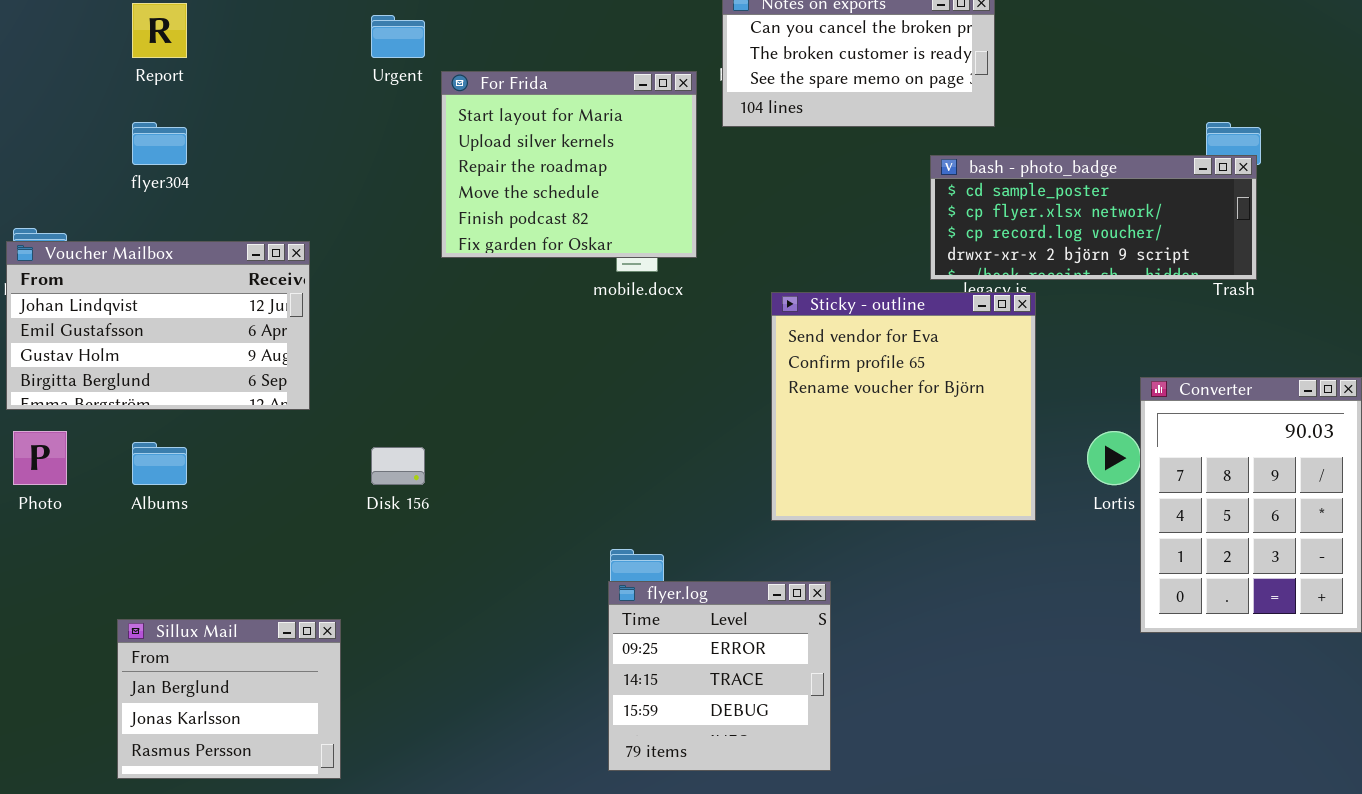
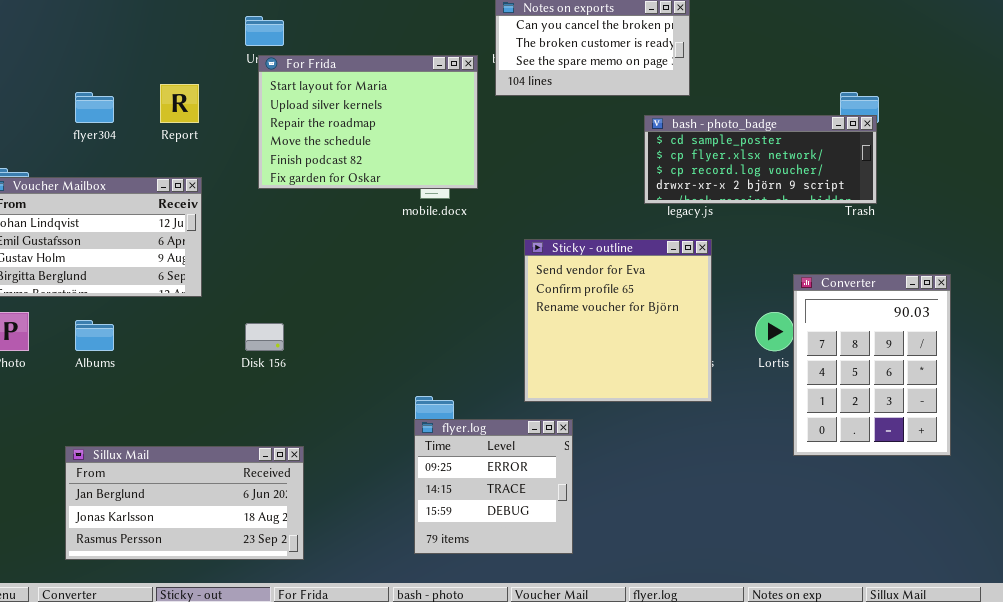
Report: [132,3,187,58] -> [160,84,199,123], moved
For Frida: [441,71,697,258] -> [258,55,478,189], resized
Sticky - outline: [771,292,1036,521] -> [524,239,712,402], moved
Sillux Mail: [117,619,341,779] -> [65,446,304,560], resized

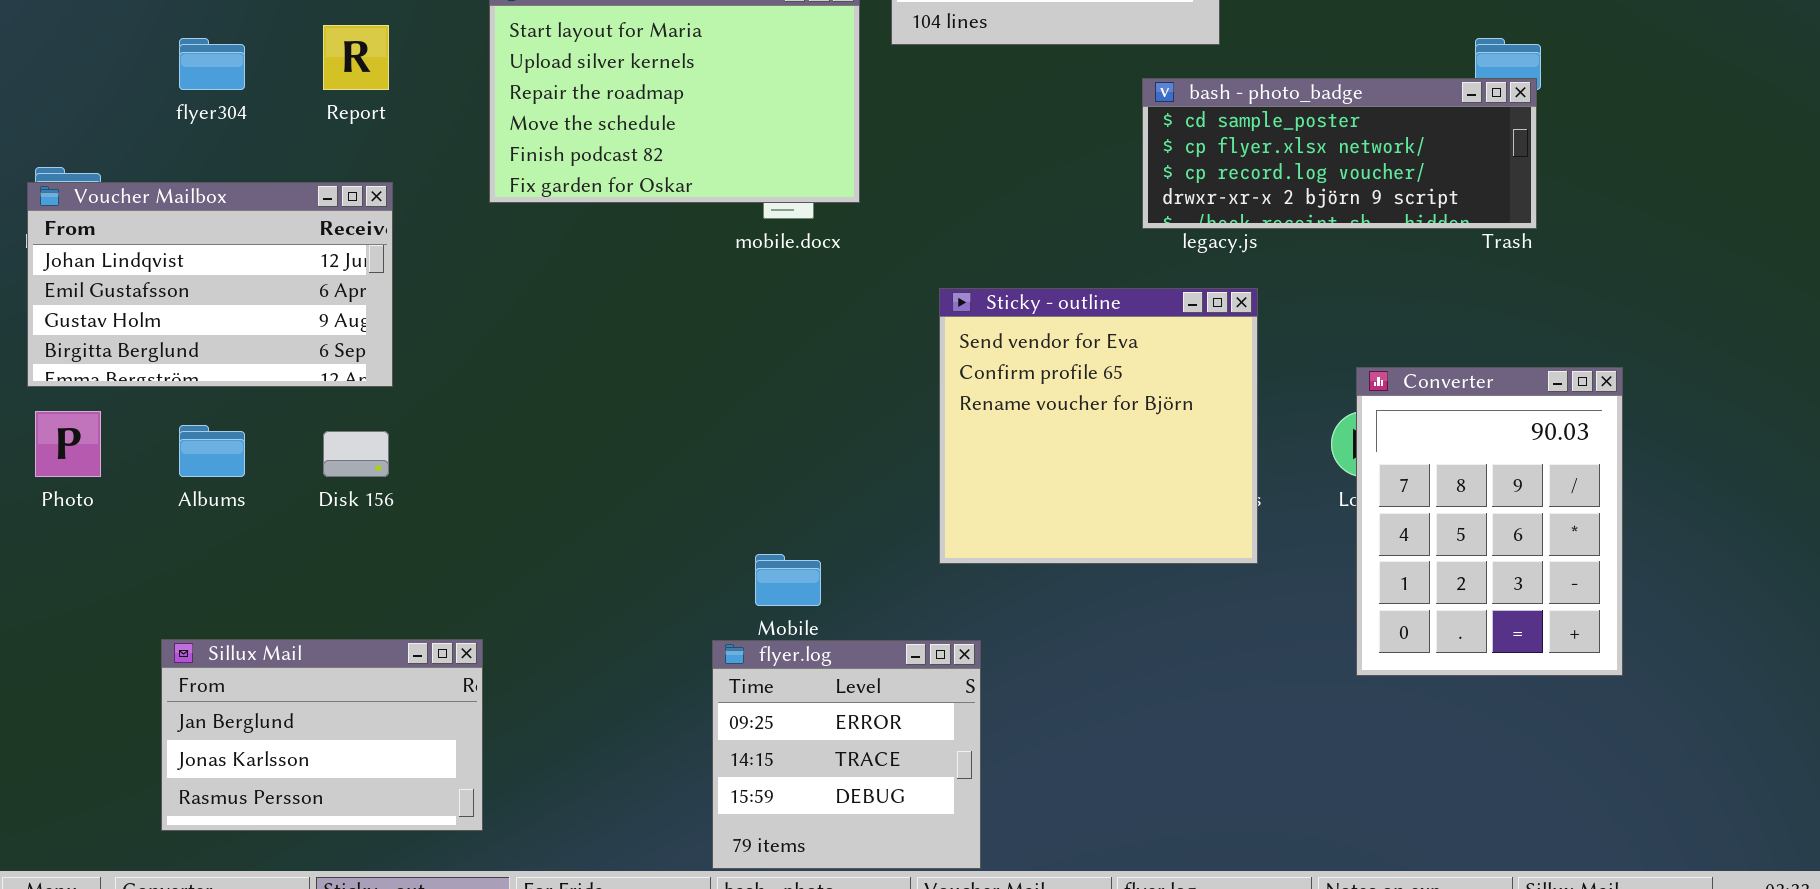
Converter: [793,274,951,456] -> [1356,367,1623,676], moved
Disk 156: [245,323,284,351] -> [323,431,389,477], moved
flyer.log: [414,419,573,554] -> [712,640,981,869], moved
Sillux Mail: [65,446,304,560] -> [161,639,483,831], resized

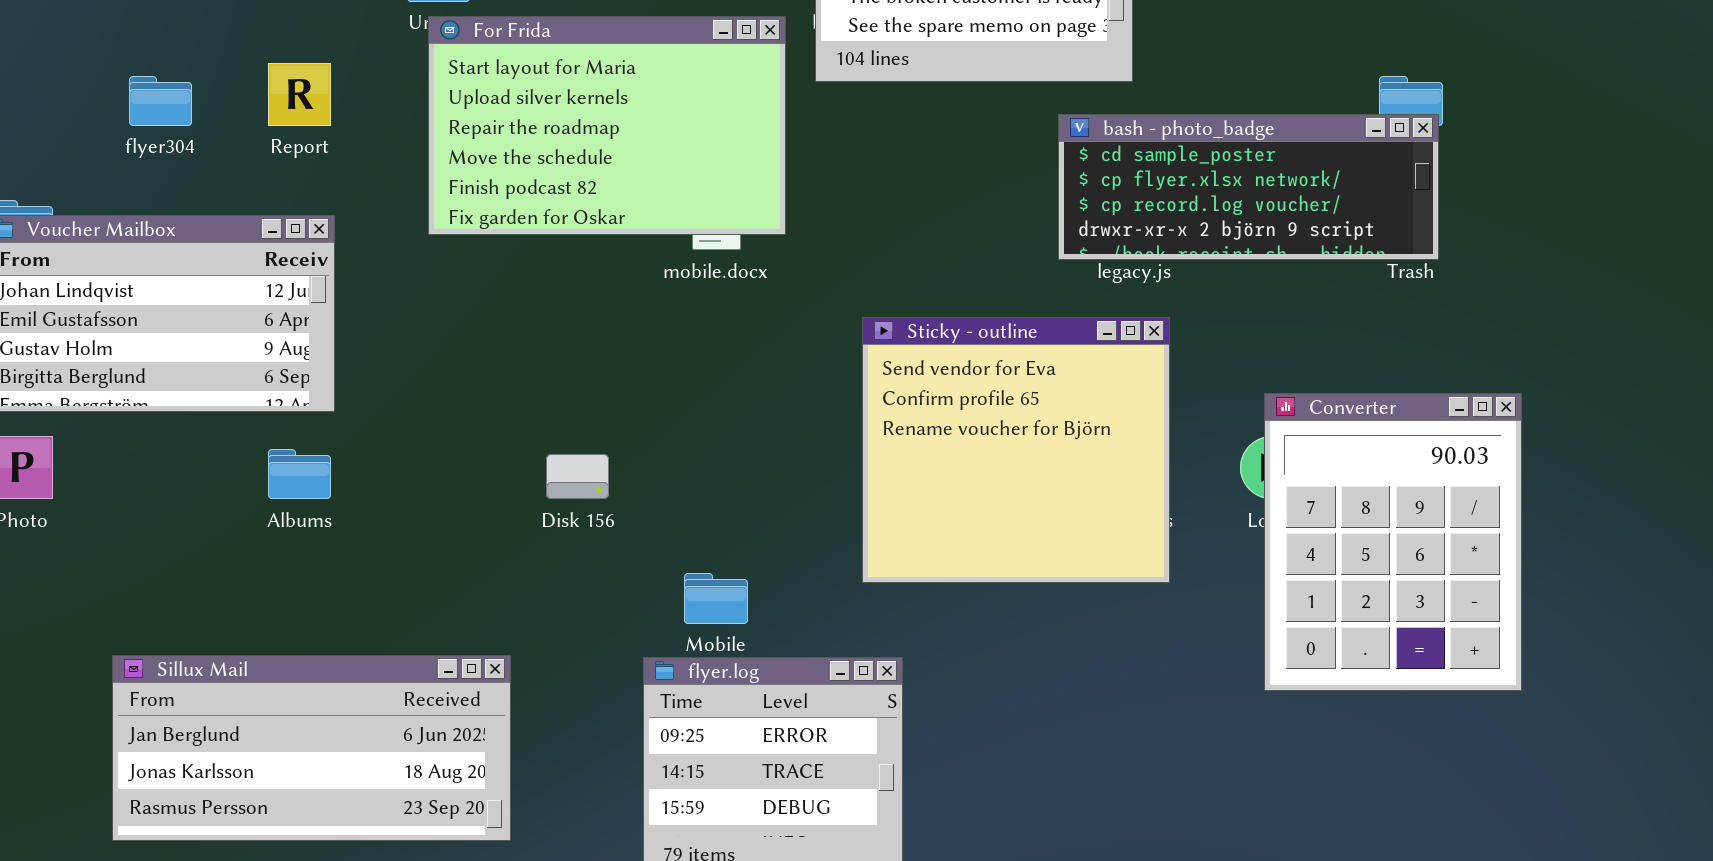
Albums: [179,425,245,477] -> [268,449,331,499], moved
Disk 156: [323,431,389,477] -> [546,454,609,499], moved
Sillux Mail: [161,639,483,831] -> [112,655,511,841], resized

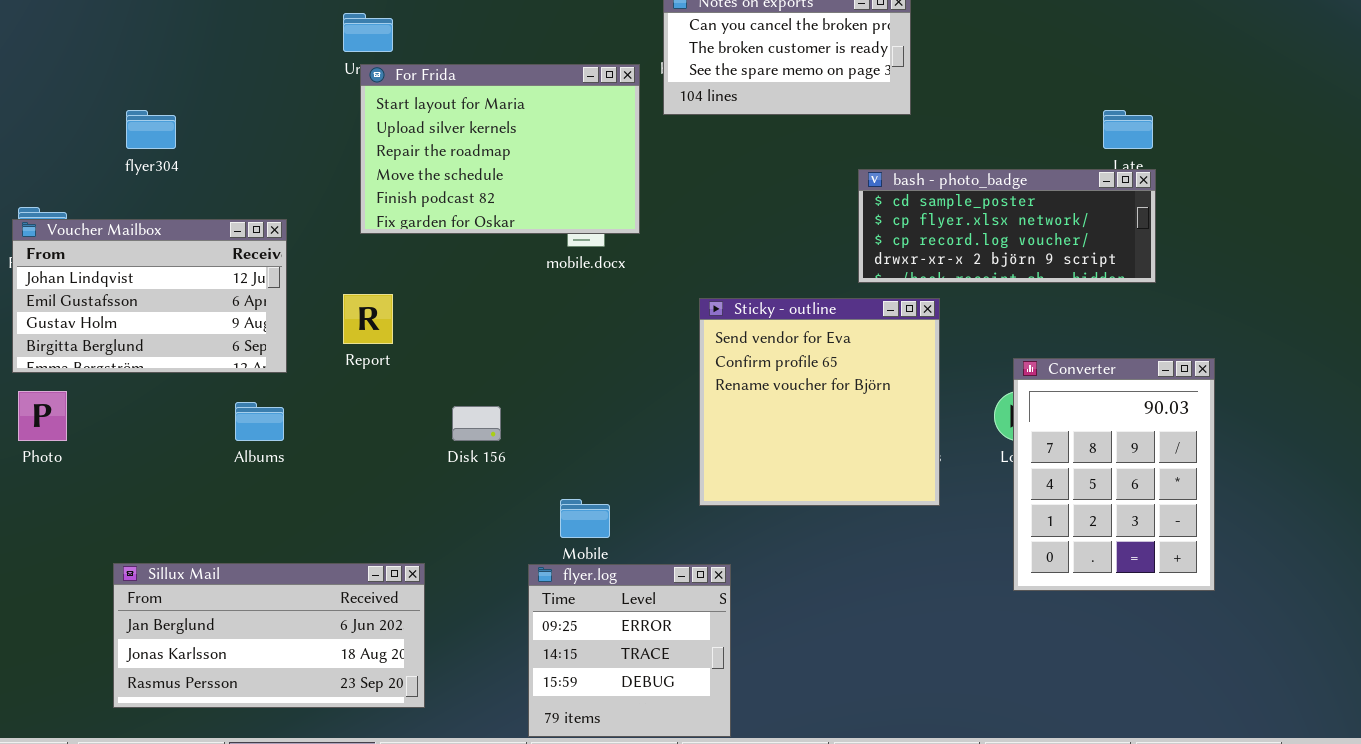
Report: [268,63,331,126] -> [343,294,393,344], moved
bash - photo_badge: [1058,114,1439,260] -> [858,169,1156,283], moved

